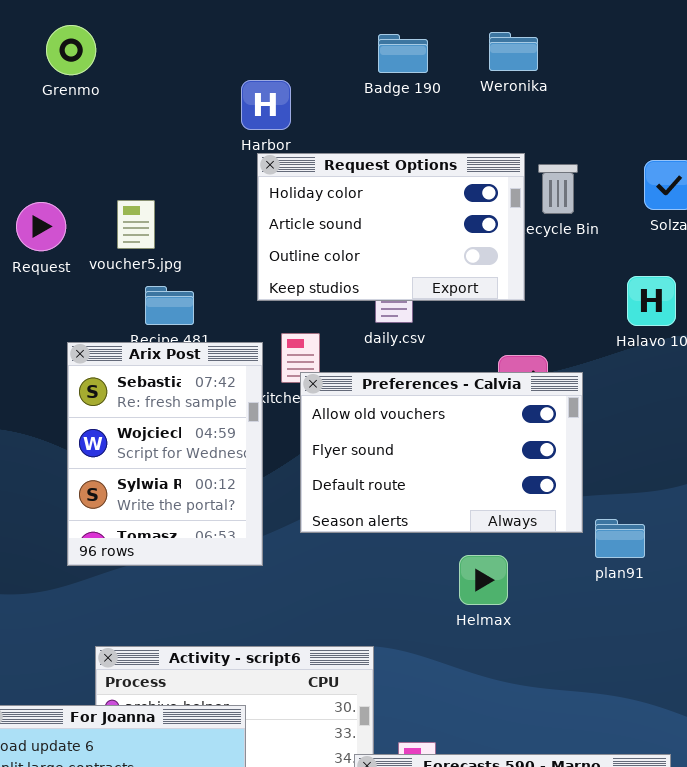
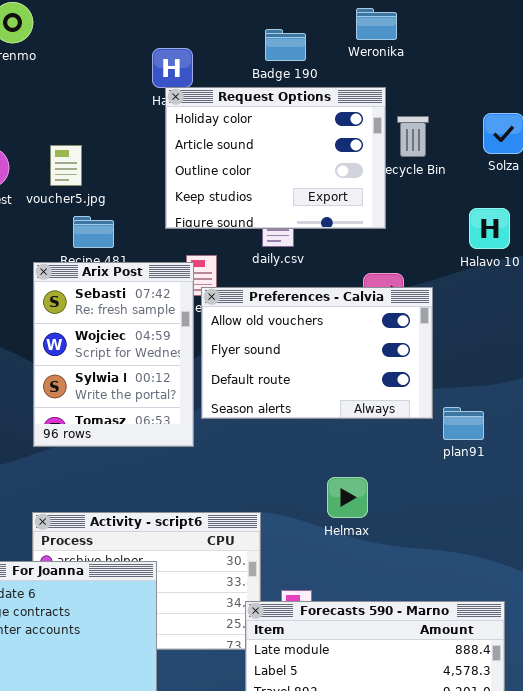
Badge 190: [378,34,428,73] -> [265,29,306,61], moved
Request Options: [257,153,525,301] -> [165,87,386,229], resized
Arix Post: [67,342,263,566] -> [33,262,194,447], moved
Helmax: [459,555,508,605] -> [327,477,368,518], moved

